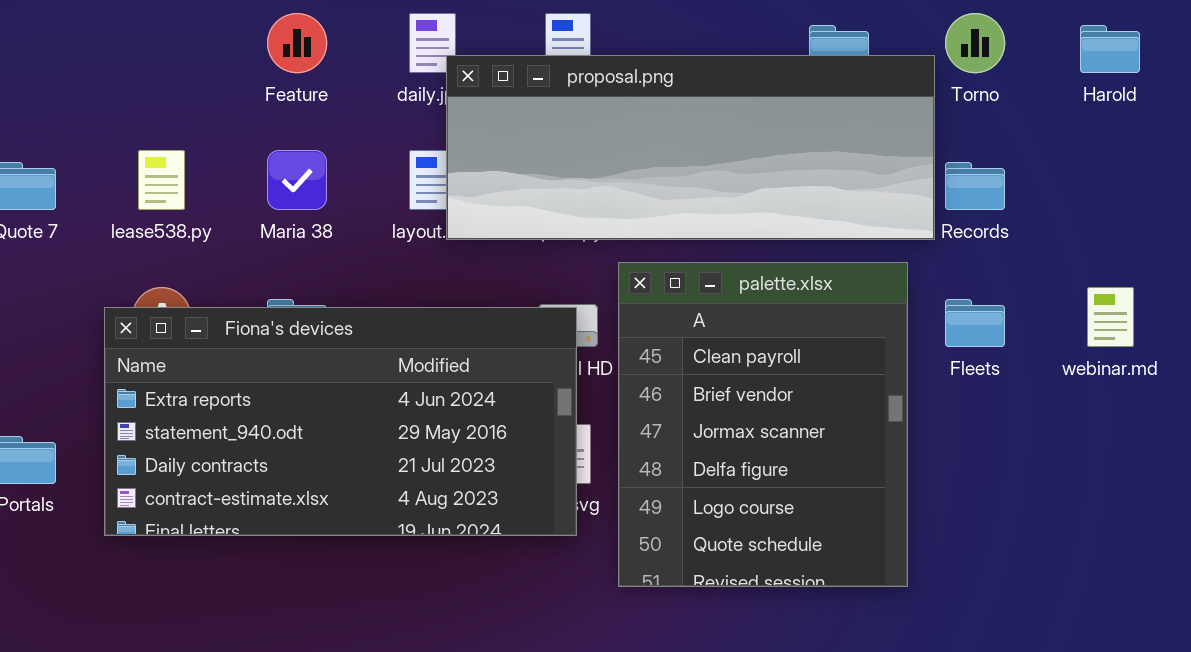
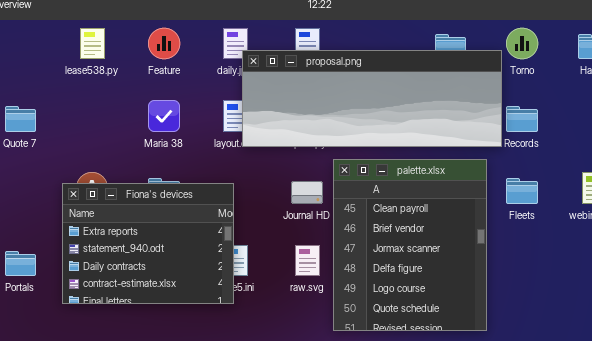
lease538.py: [138,150,185,210] -> [80,28,105,59], moved
Fiona's devices: [104,307,577,536] -> [62,183,234,304], resized

